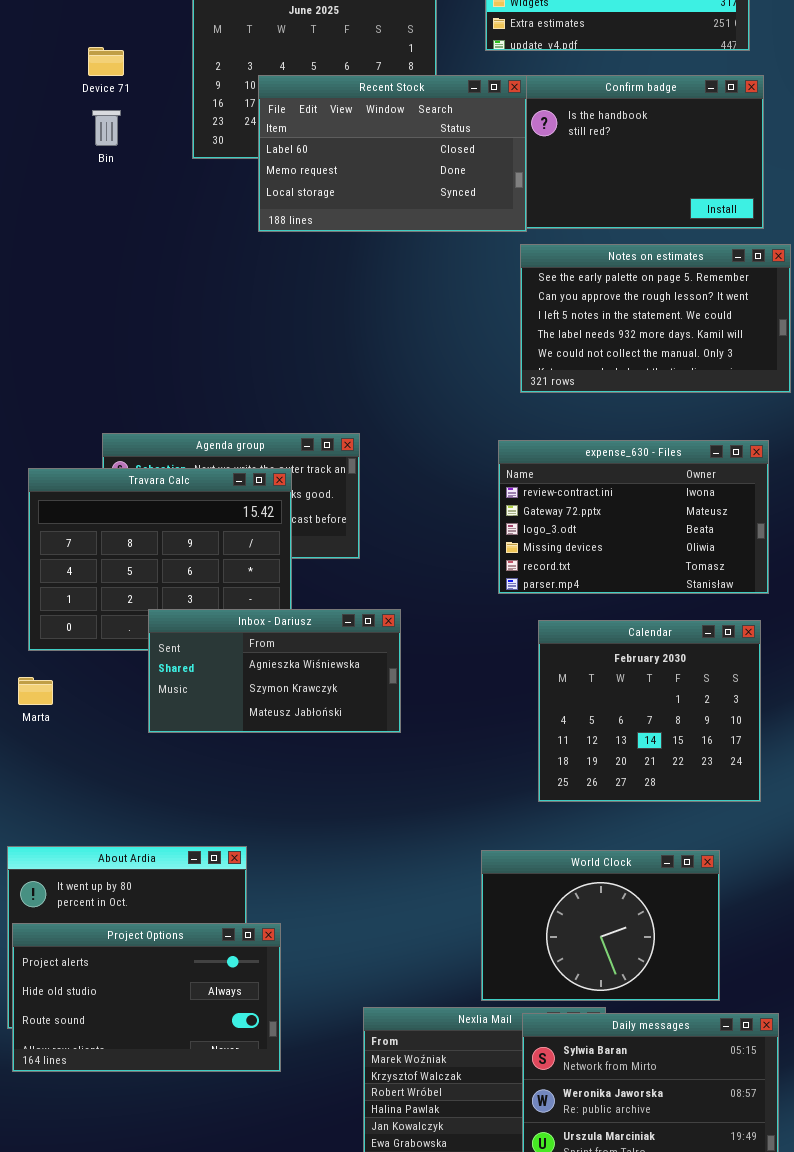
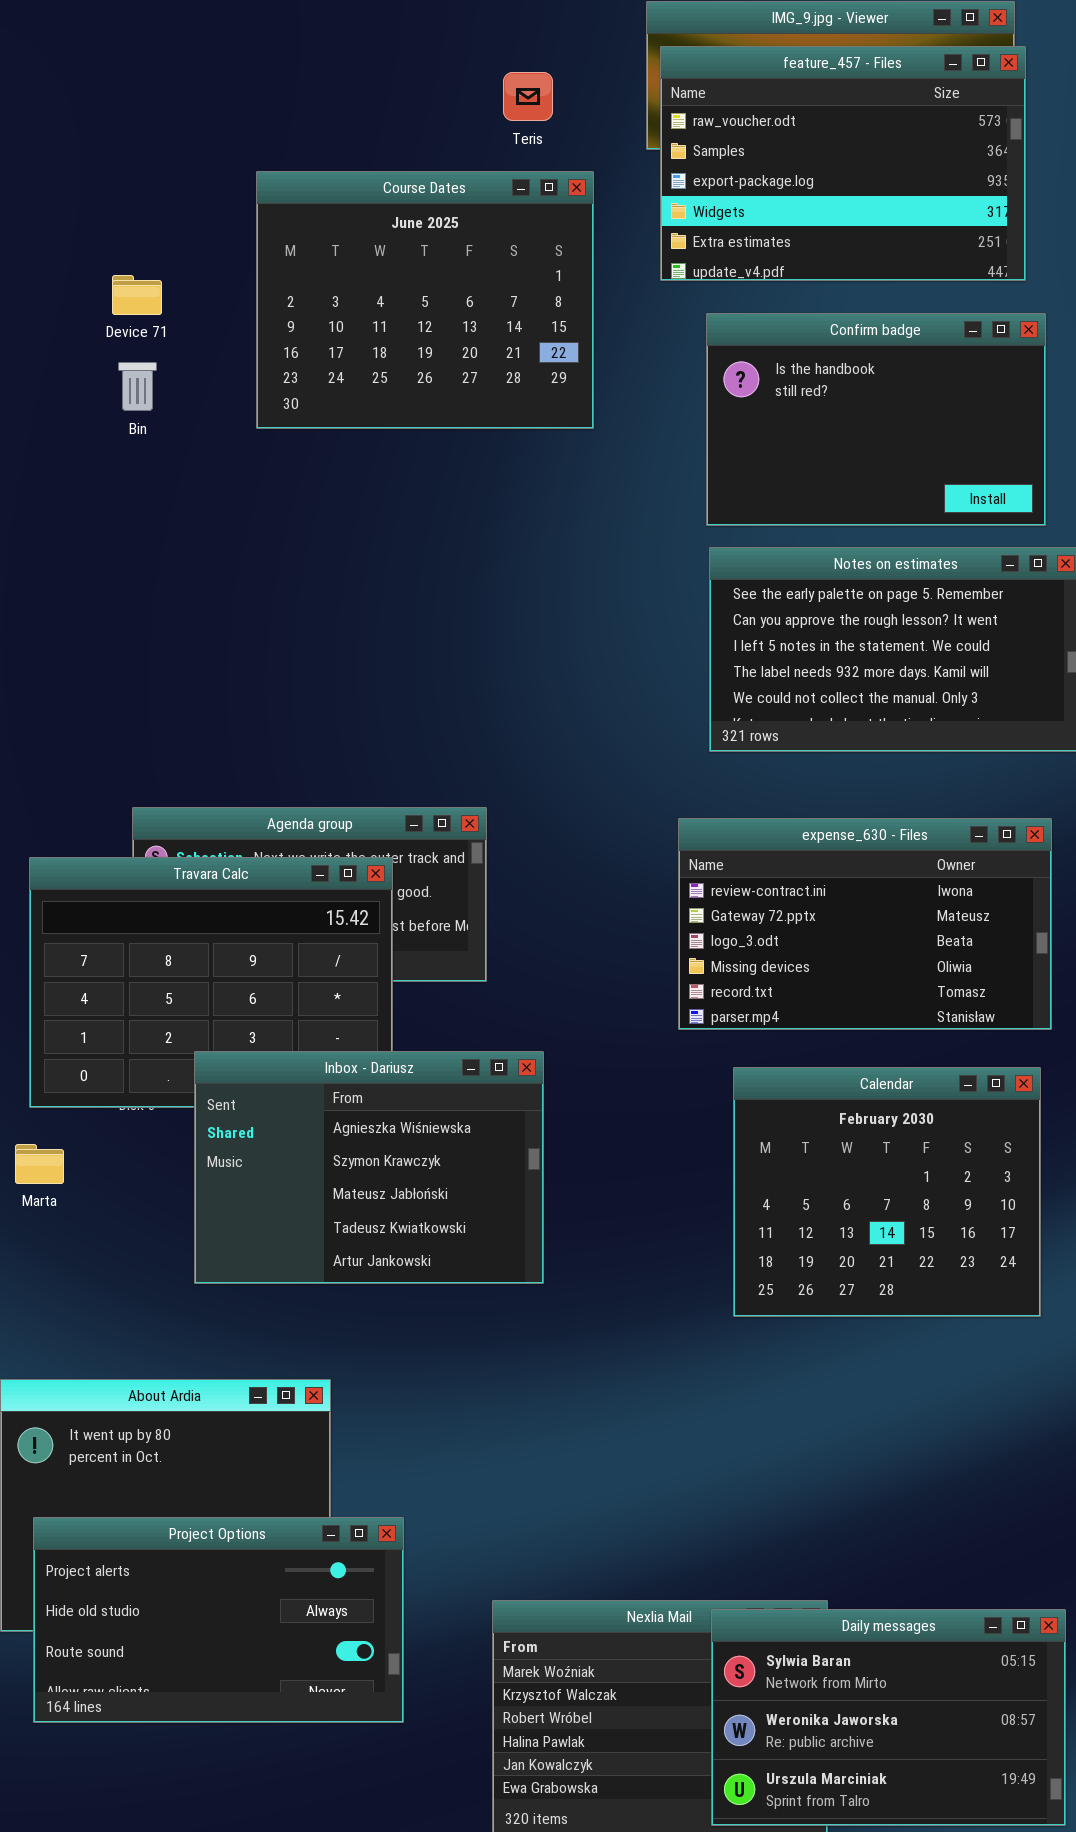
Recent Stock: [258,75,527,232] -> none, closed
Inbox - Dariusz: [148,609,401,733] -> [194,1051,544,1284], resized
World Clock: [481,850,720,1001] -> none, closed
Project Options: [12,923,281,1072] -> [33,1517,404,1723], moved

